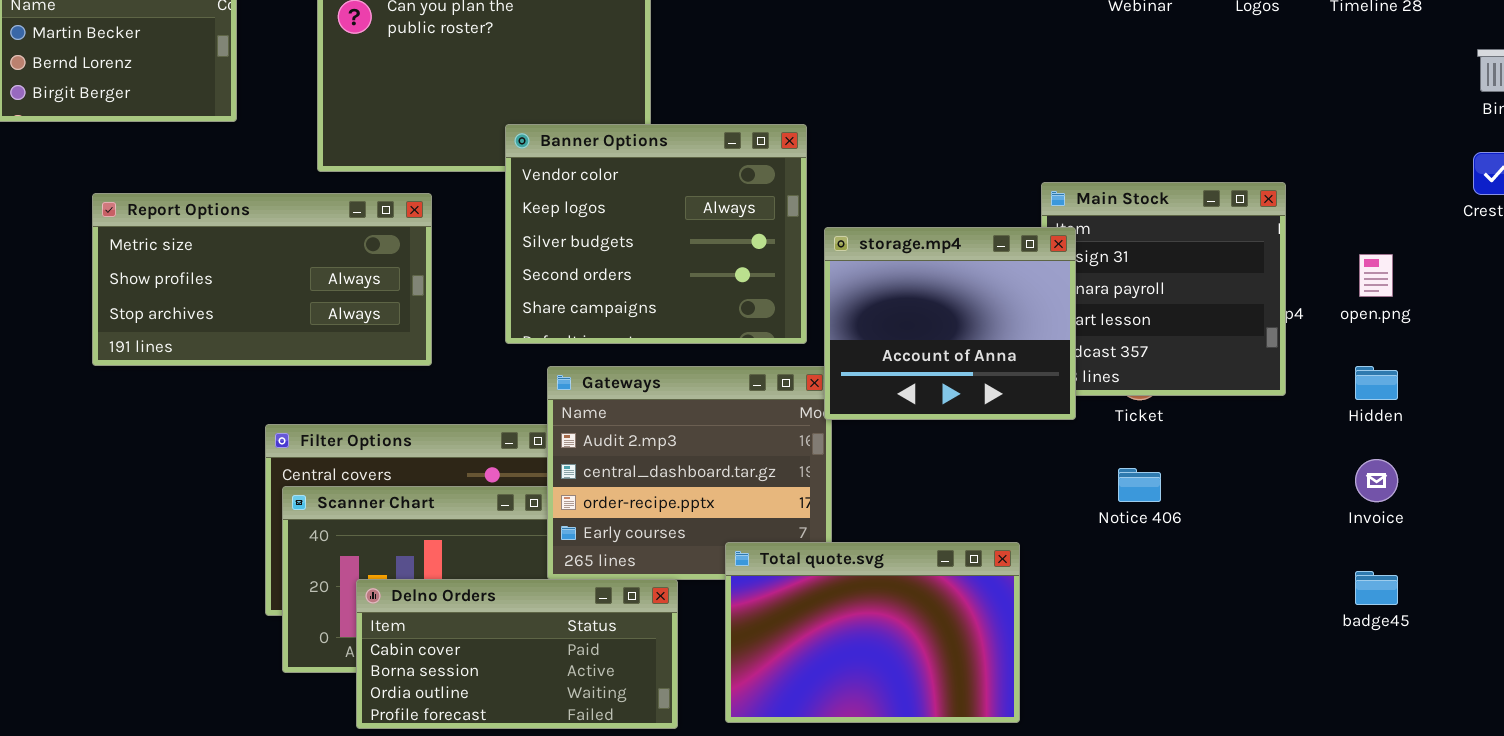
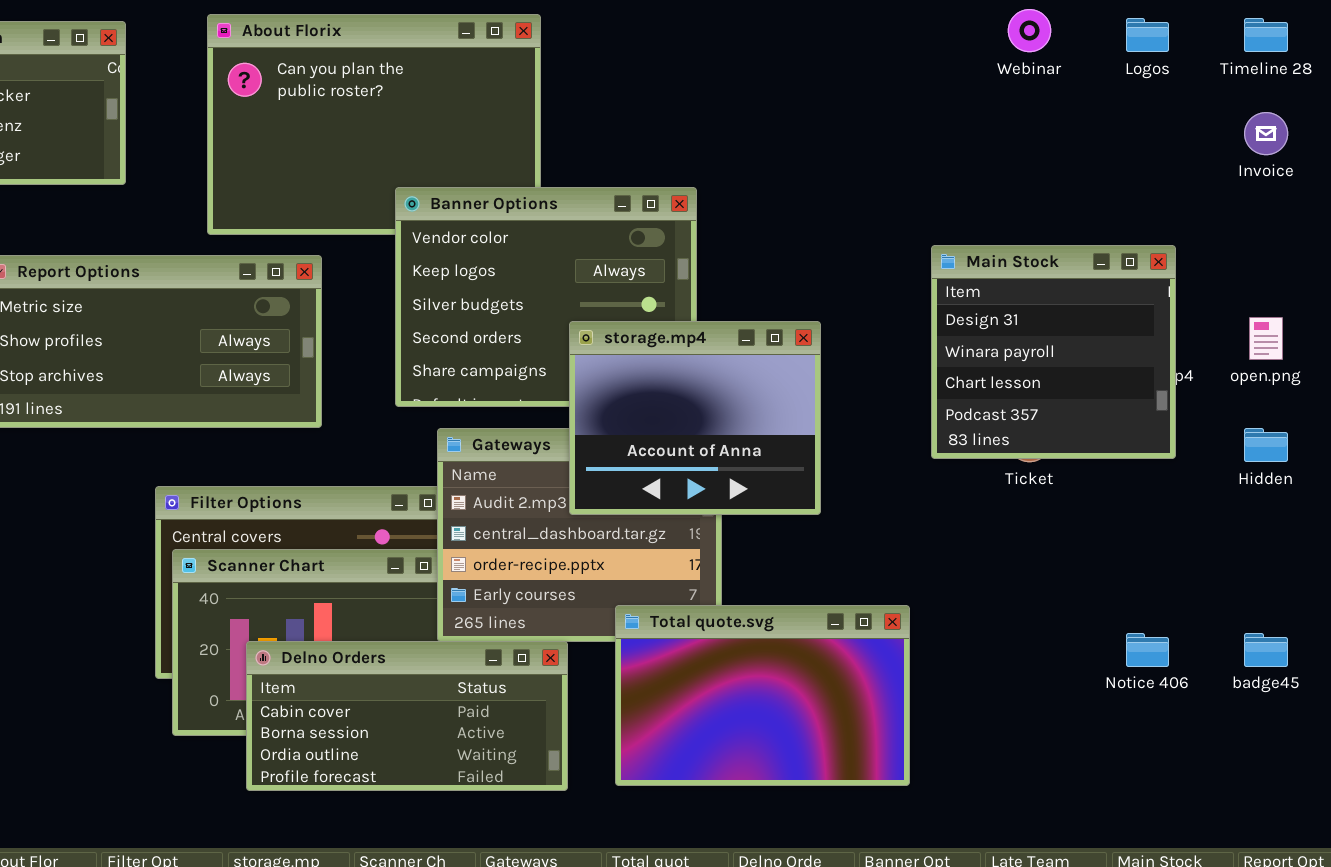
storage.mp4: [824,227,1076,420] -> [569,321,821,515], moved
Invoice: [1355,459,1398,502] -> [1244,112,1288,155], moved
Notice 406: [1118,468,1161,502] -> [1126,633,1169,667], moved

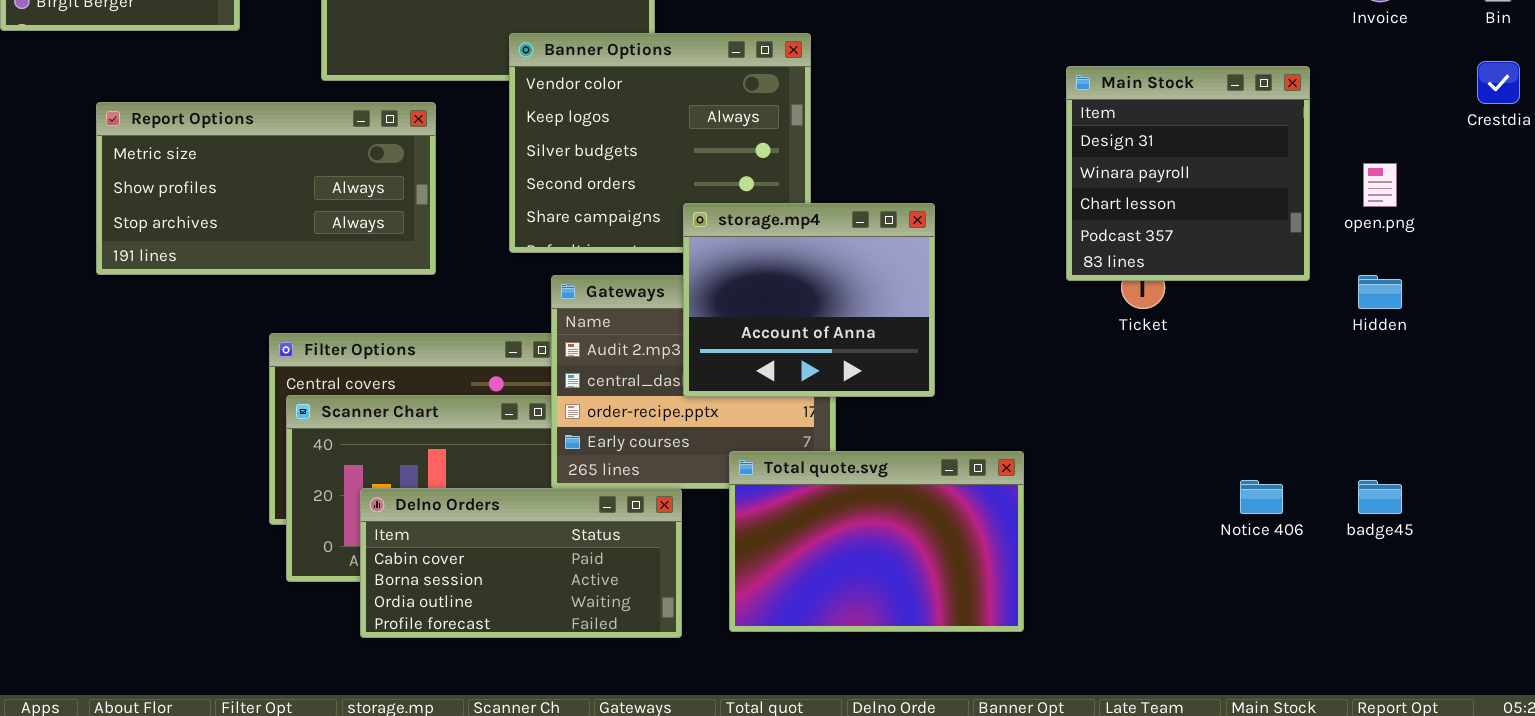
Main Stock: [931,245,1176,459] -> [1066,66,1310,281], moved
storage.mp4: [569,321,821,515] -> [683,203,935,397], moved

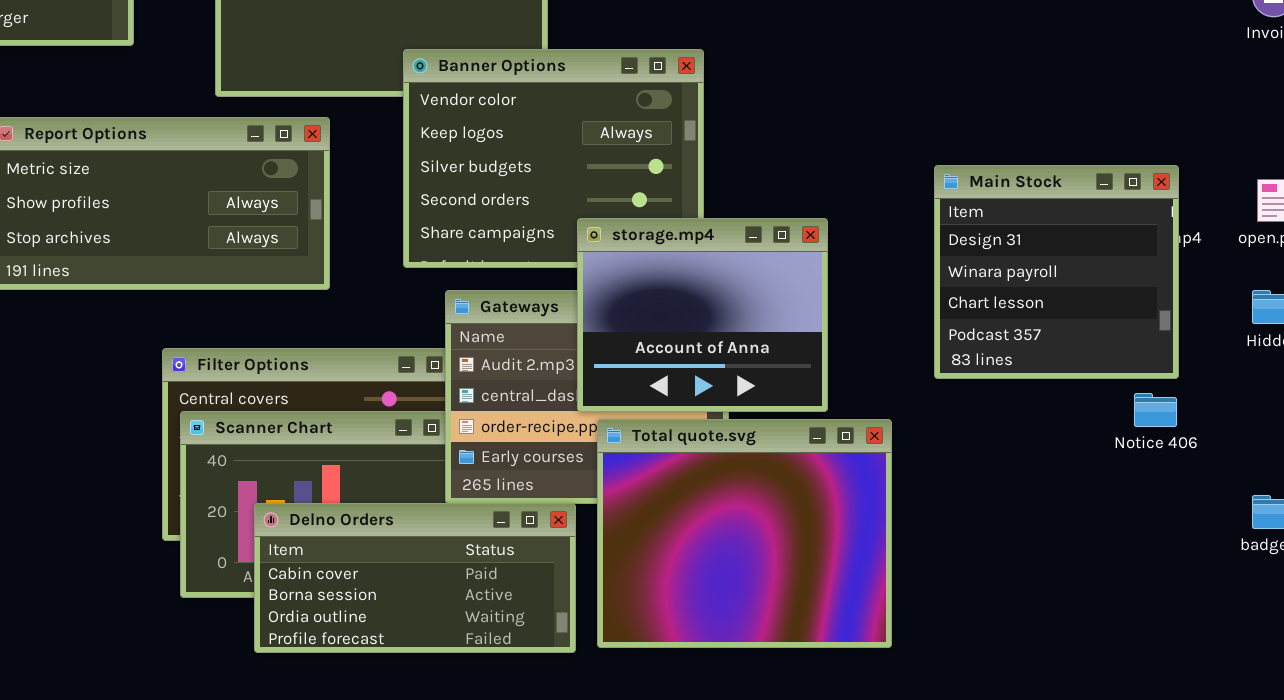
Main Stock: [1066,66,1310,281] -> [934,165,1179,379], moved
Total quote.svg: [729,451,1024,632] -> [597,419,892,648], moved, resized
Notice 406: [1240,480,1283,514] -> [1134,393,1177,427], moved

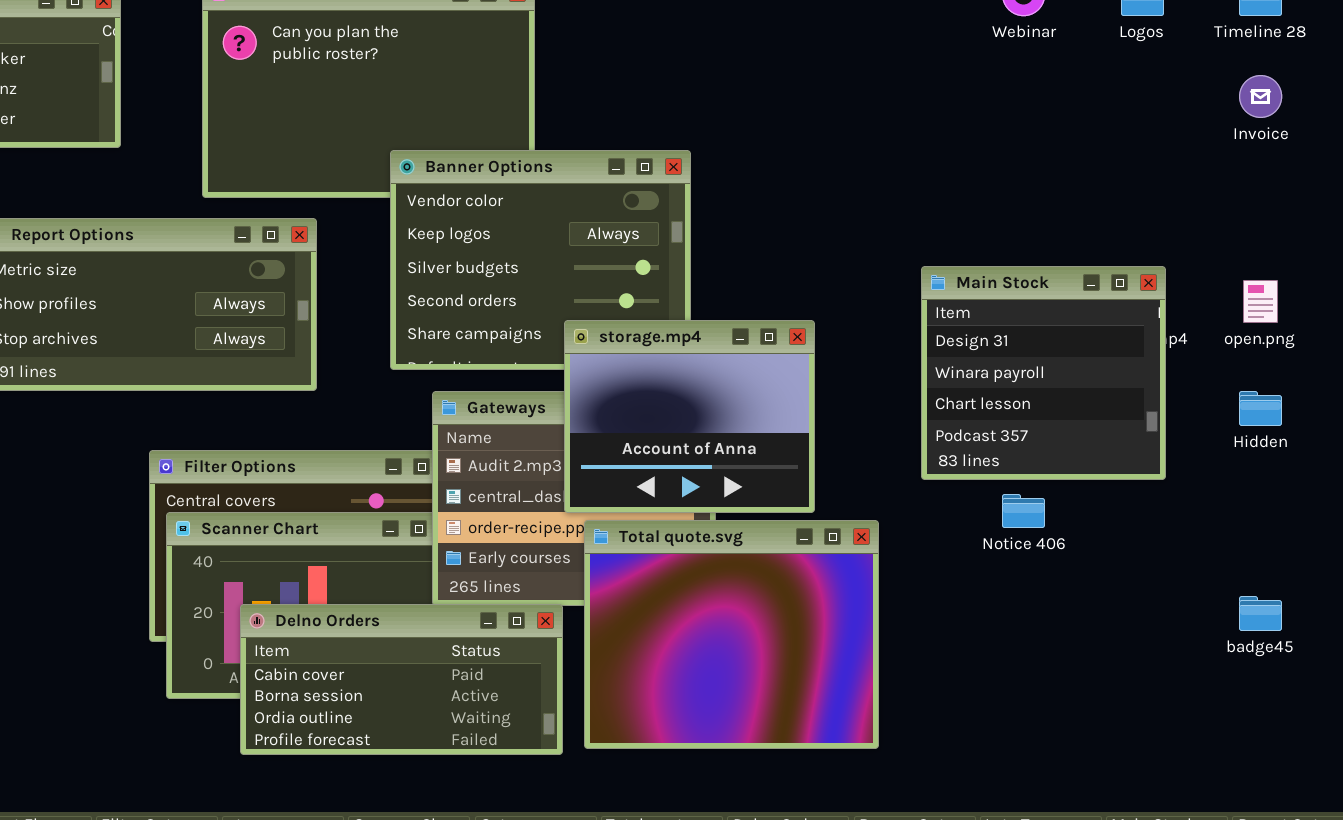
Notice 406: [1134,393,1177,427] -> [1002,494,1045,528], moved

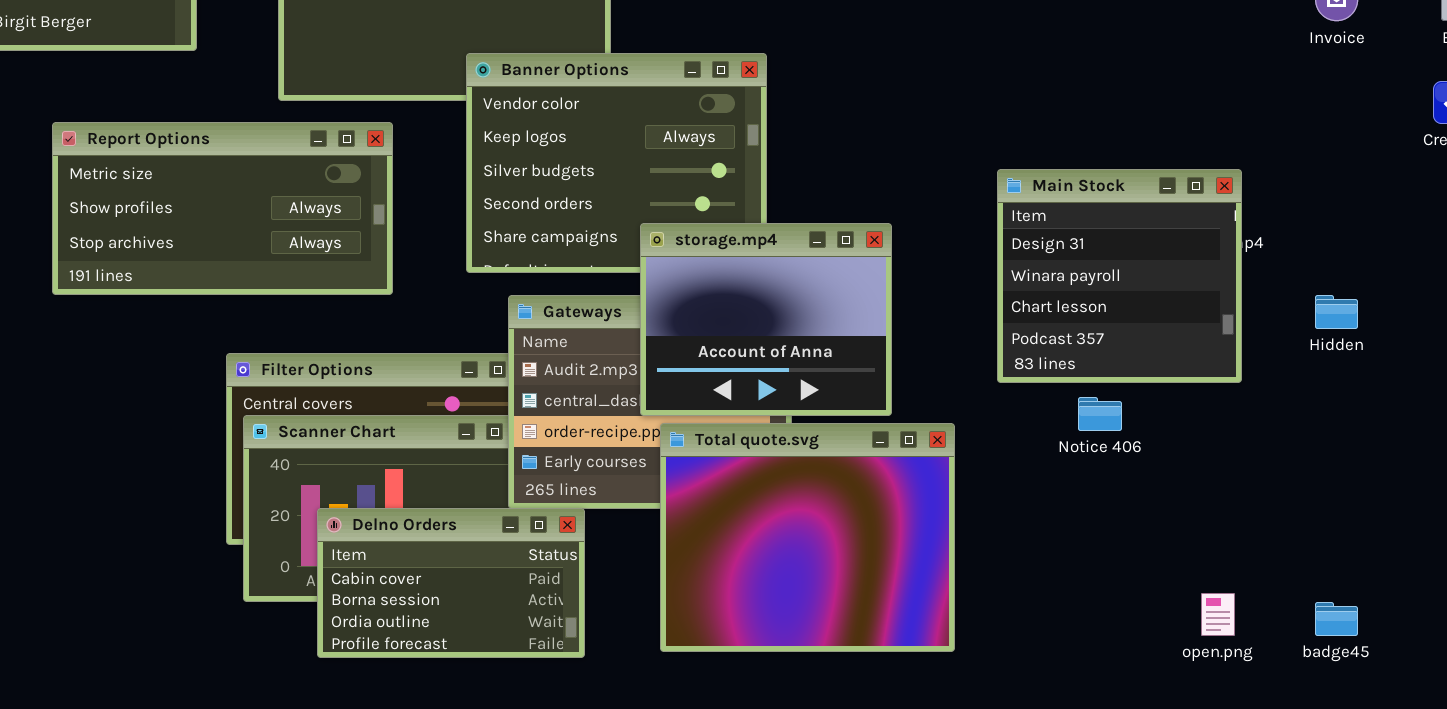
open.png: [1243,280,1278,323] -> [1201,593,1235,636], moved
badge45: [1239,596,1282,631] -> [1315,602,1358,636], moved
Delno Orders: [240,604,563,755] -> [317,508,585,658], resized

